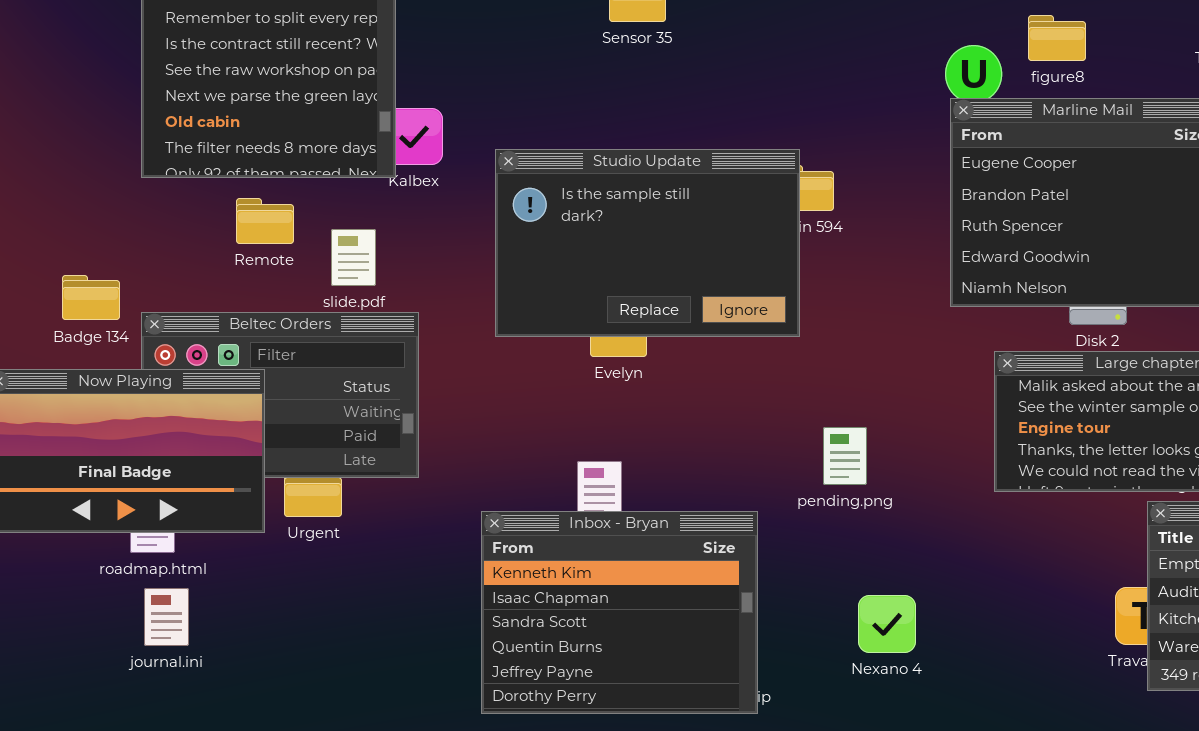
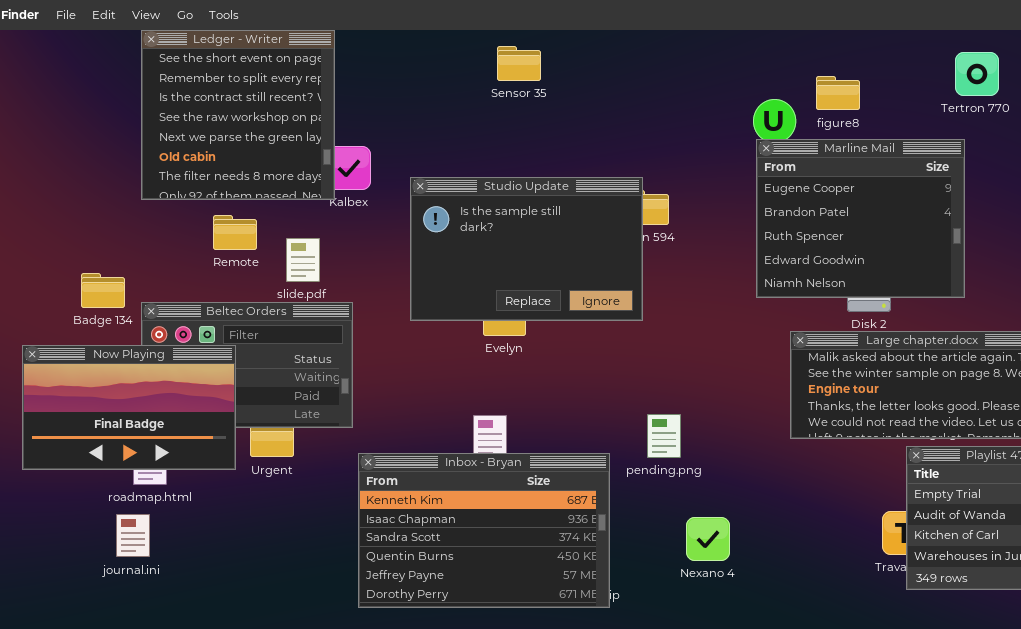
pending.png: [823,427,867,485] -> [647,414,681,458], moved
Inbox - Bryan: [481,511,758,714] -> [358,453,610,608], resized
journal.ini: [144,588,189,646] -> [116,514,150,557], moved

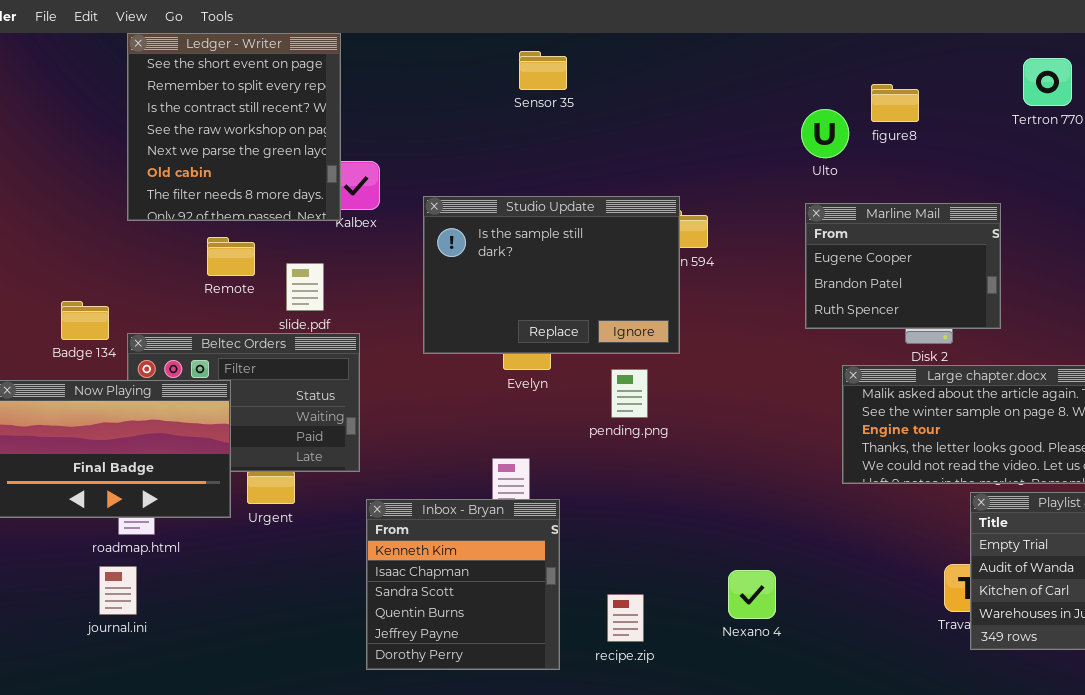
Marline Mail: [756,139,965,298] -> [805,203,1001,329], resized
pending.png: [647,414,681,458] -> [611,369,648,418], moved
Inbox - Bryan: [358,453,610,608] -> [366,499,560,670], resized

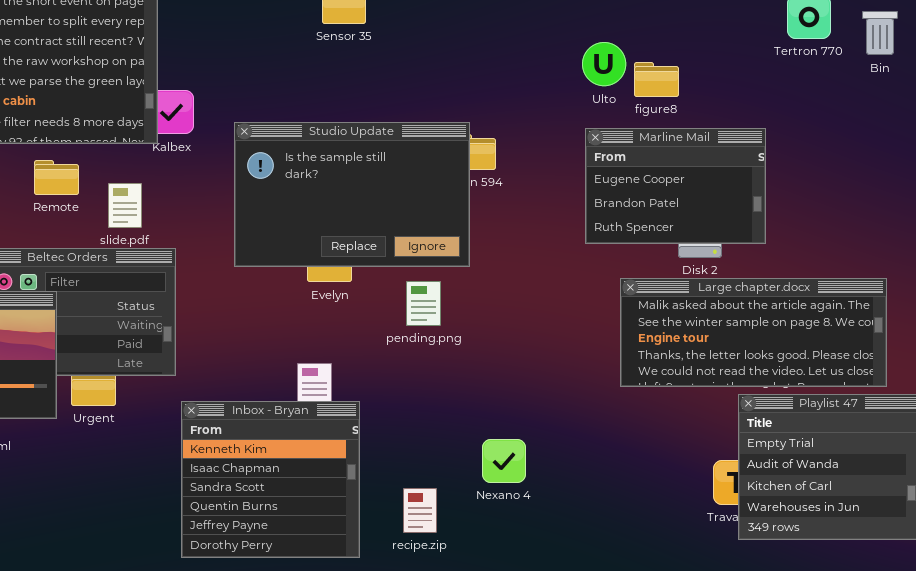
figure8: [871,84,919,122] -> [634,62,679,97], moved
Nexano 4: [728,570,776,619] -> [482,439,526,483], moved

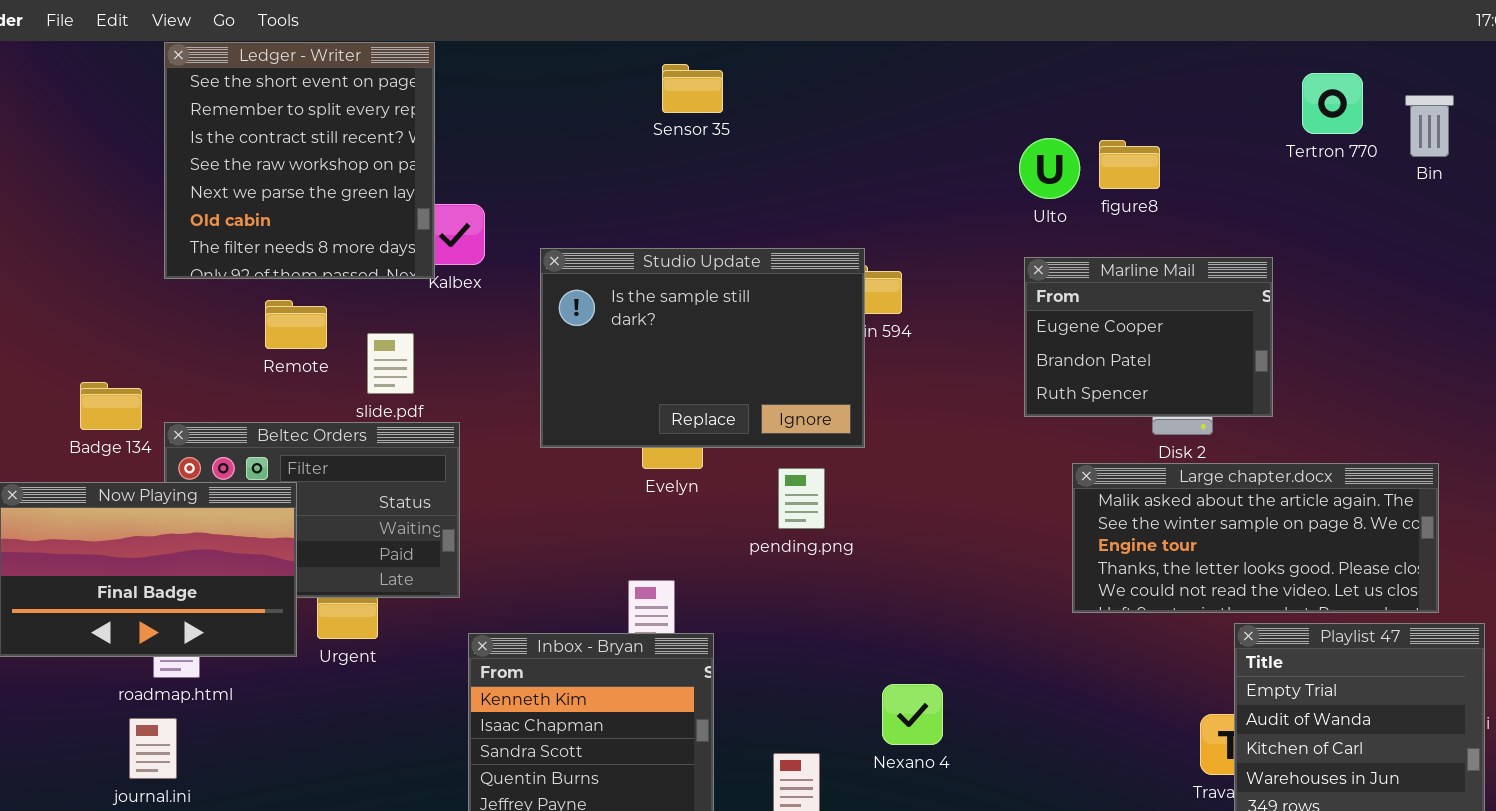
figure8: [634,62,679,97] -> [1099,140,1160,189], moved

